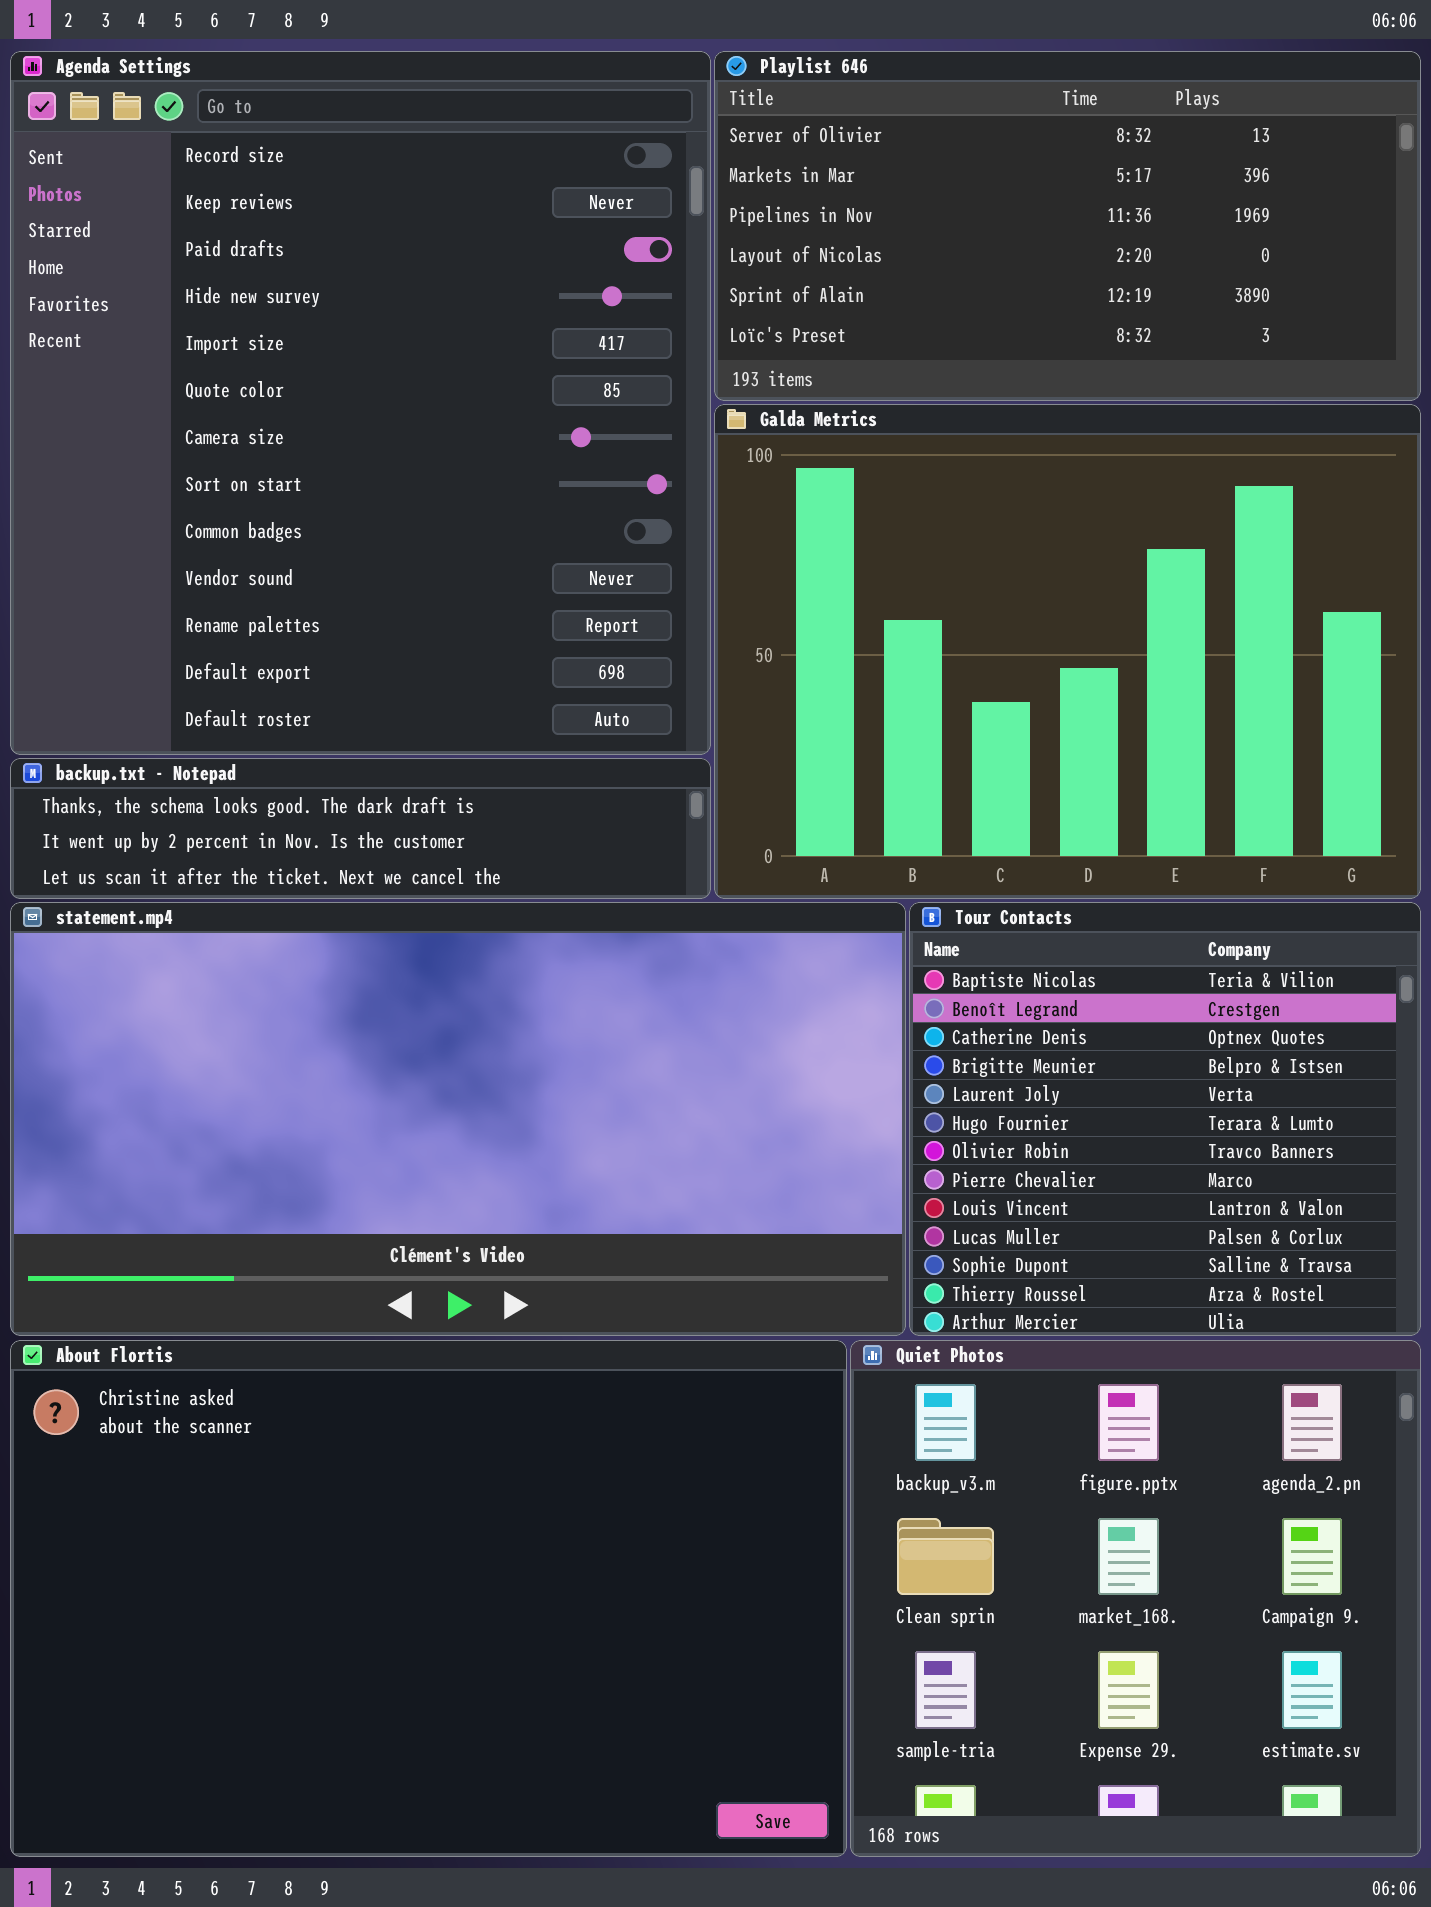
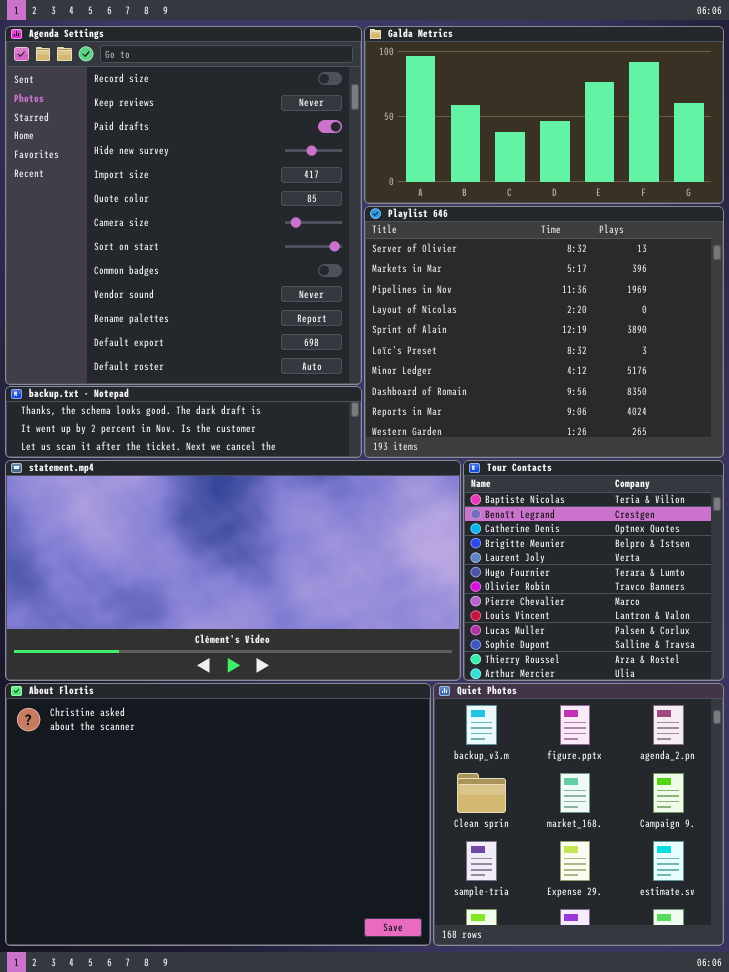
Playlist 646: [714,51,1421,401] -> [364,206,724,458], moved, resized
Galda Metrics: [714,404,1421,899] -> [364,26,724,204], moved, resized

